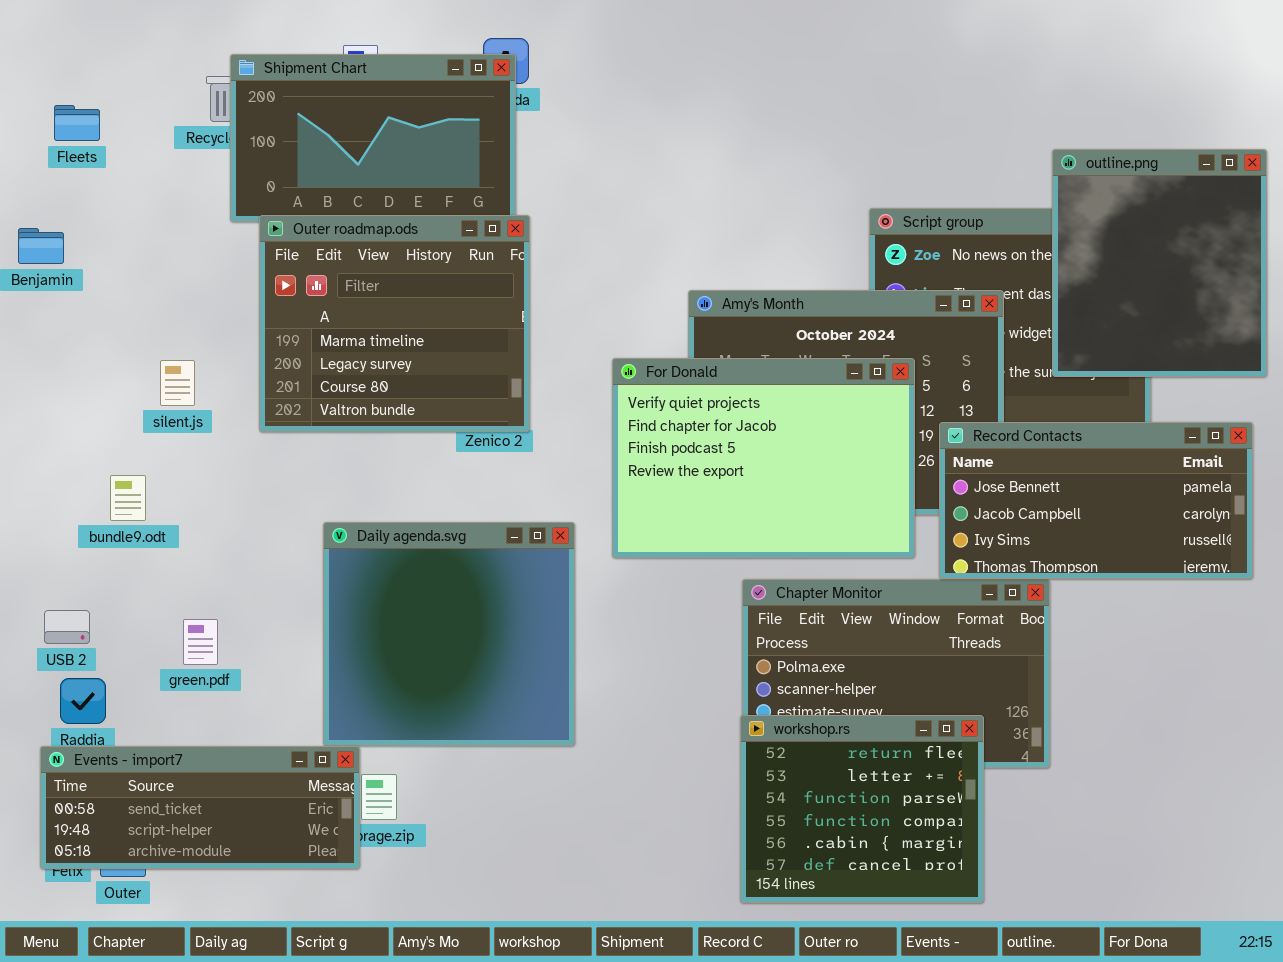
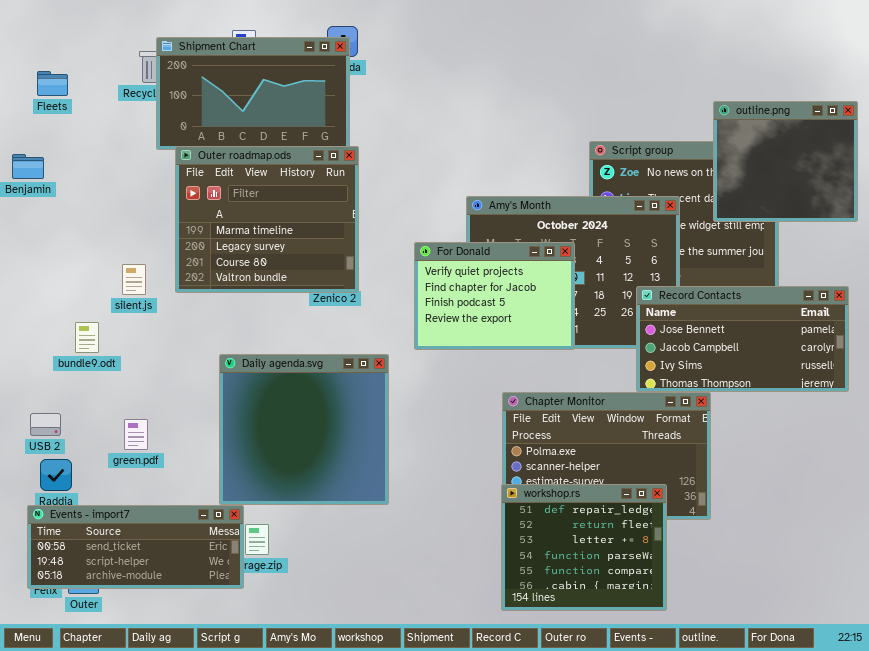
outline.png: [1052,149,1267,377] -> [713,101,858,222], resized
For Donald: [612,358,915,558] -> [414,242,575,350], resized
silent.js: [160,360,195,406] -> [122,264,146,295], moved
workshop.rs: [740,715,984,903] -> [501,484,667,611], scrolled up 1 row

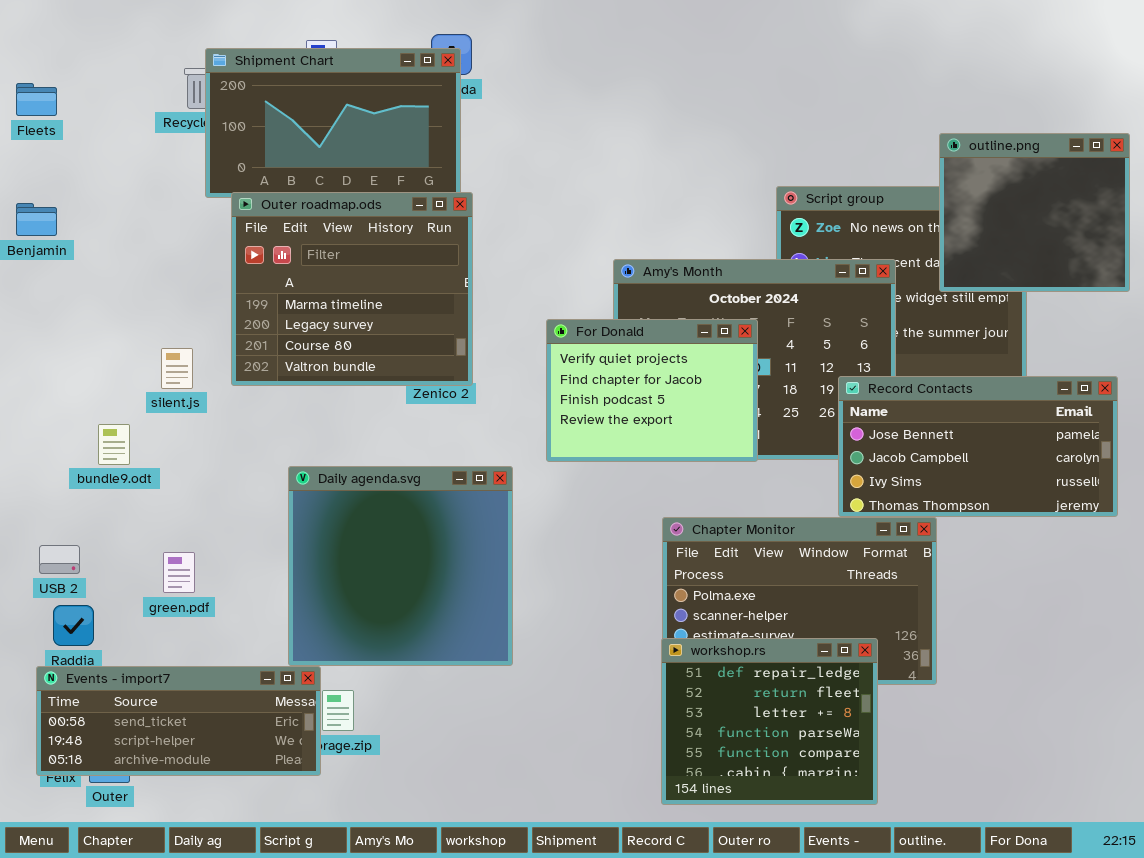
Fleets: [37,71,68,96] -> [16,83,57,116], moved

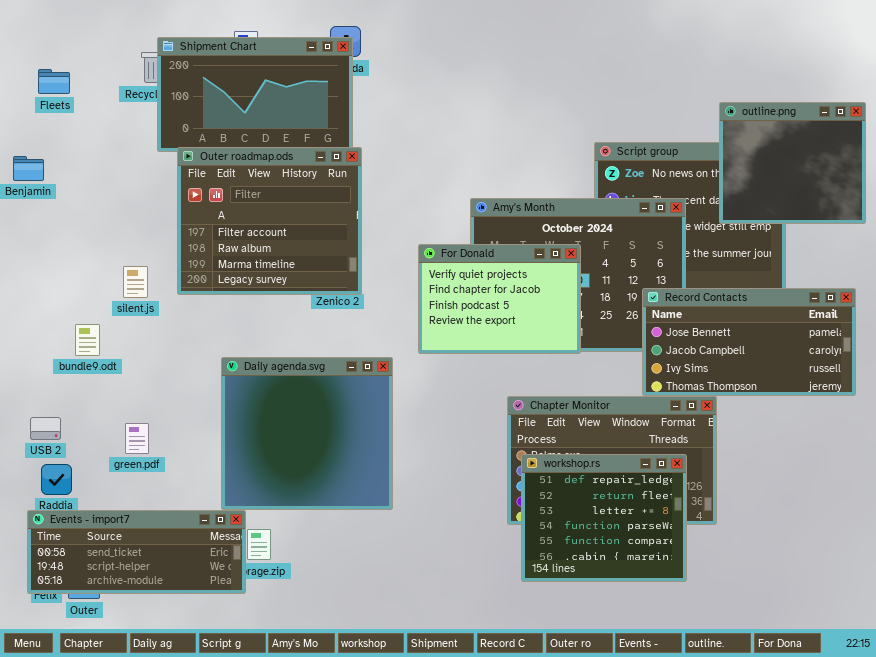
Fleets: [16,83,57,116] -> [38,69,70,94], moved
Outer roadmap.ods: [231,192,473,386] -> [177,147,362,295], scrolled up 2 rows
workshop.rs: [661,638,878,805] -> [521,454,687,582], moved

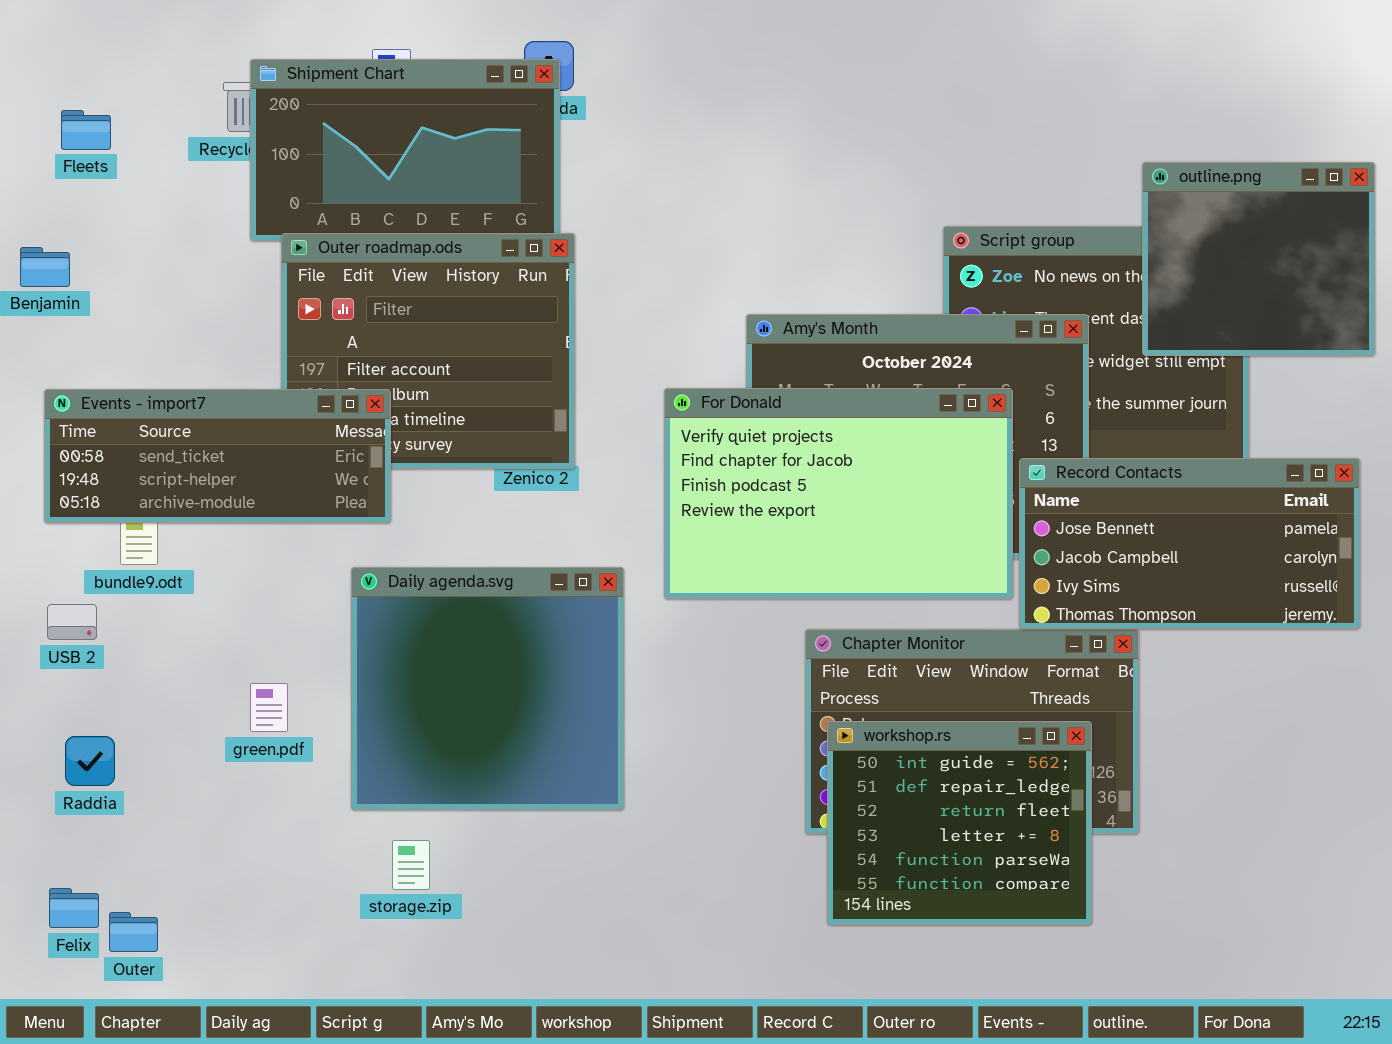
For Donald: [418,244,581,354] -> [664,388,1013,599], resized
USB 2: [30,417,61,440] -> [47,604,97,640], moved
green.pdf: [125,423,149,454] -> [250,683,288,732], moved
workshop.rs: [521,454,687,582] -> [827,721,1092,925], scrolled up 1 row
Events - import7: [27,510,246,594] -> [44,389,391,523], moved

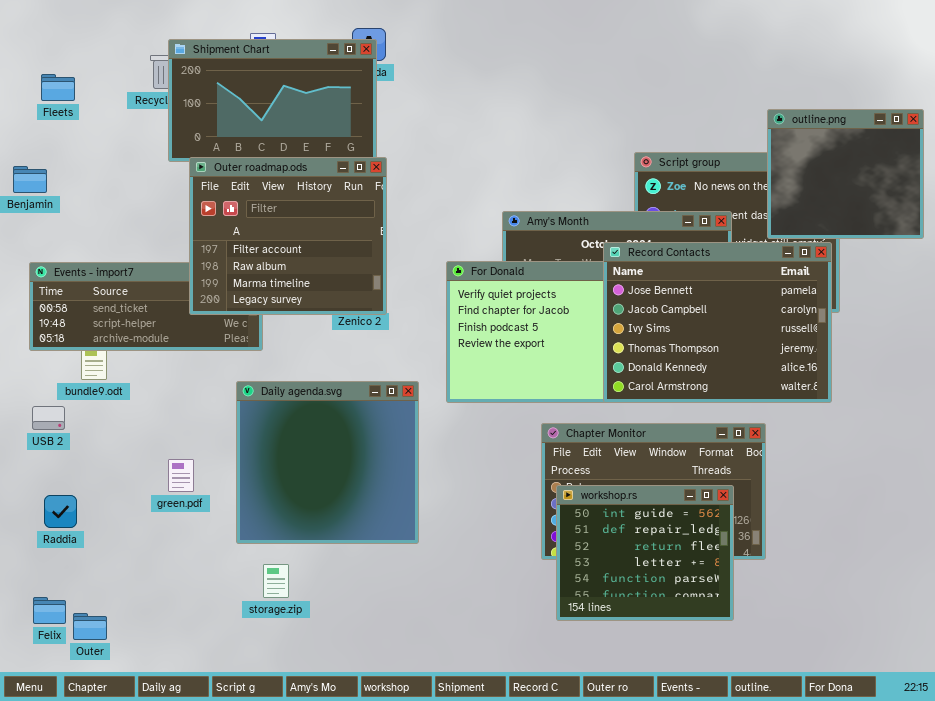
Outer roadmap.ods: [281,233,575,469] -> [189,157,387,315], raised
Record Contacts: [1019,458,1360,629] -> [603,242,832,403], moved, resized

